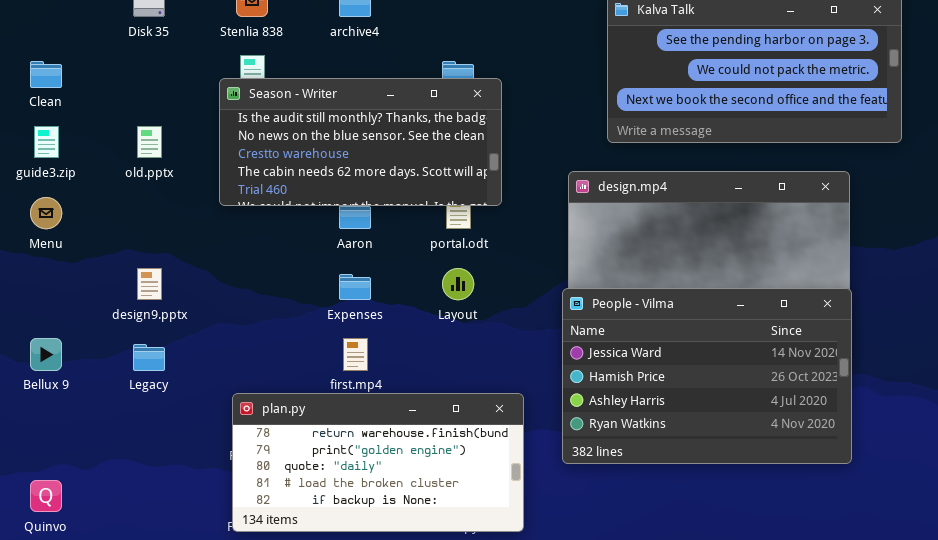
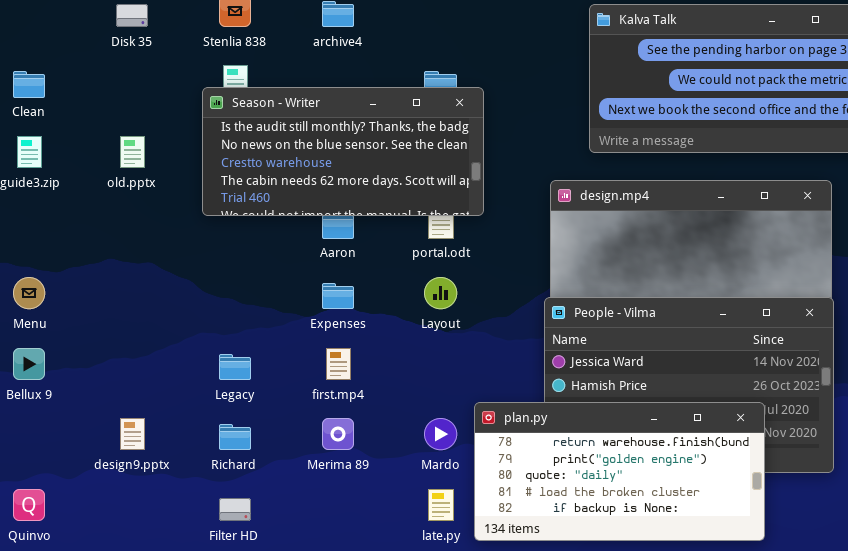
Menu: [30,197,62,229] -> [13,277,45,309], moved
design9.pptx: [137,268,162,300] -> [120,418,145,450], moved
Legacy: [133,344,165,371] -> [219,354,251,380], moved
plan.py: [232,393,524,532] -> [474,402,765,541], moved

